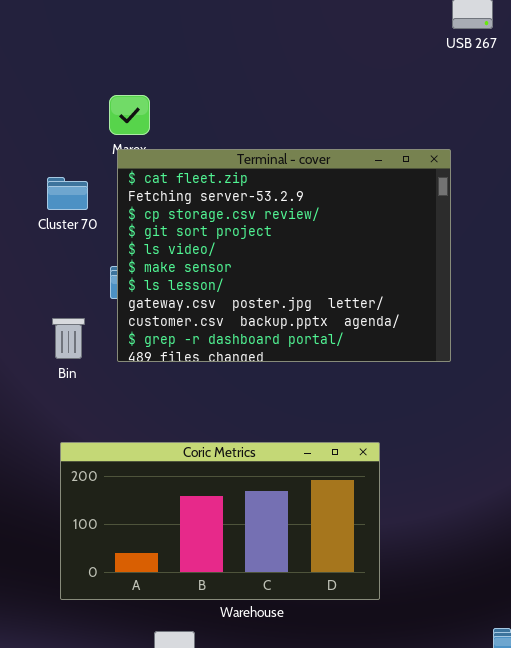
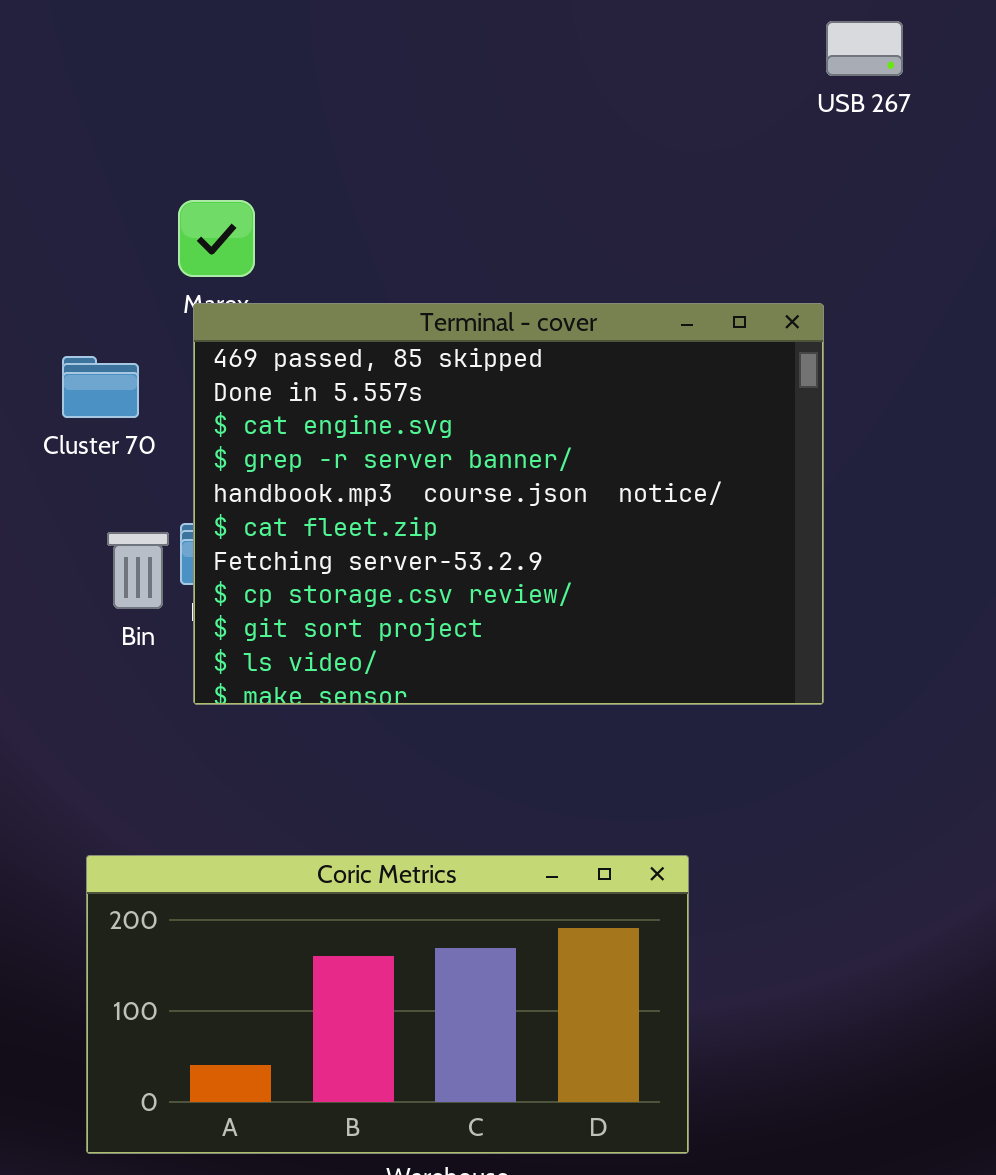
Terminal - cover: [117,149,451,362] -> [193,303,824,705], scrolled up 5 rows
Bin: [52,318,85,359] -> [107,532,169,609], moved

